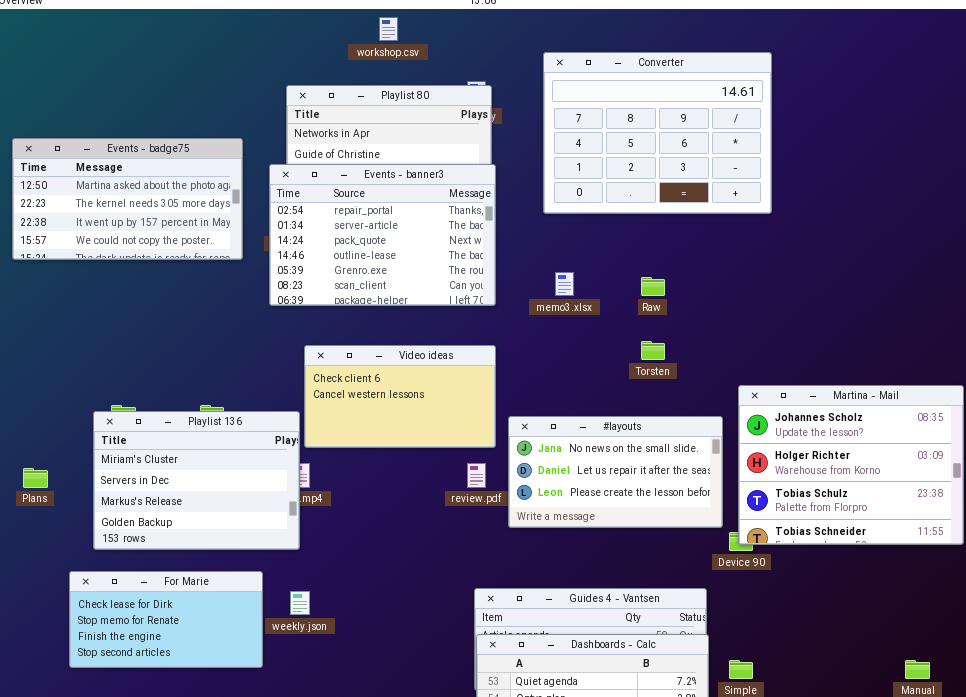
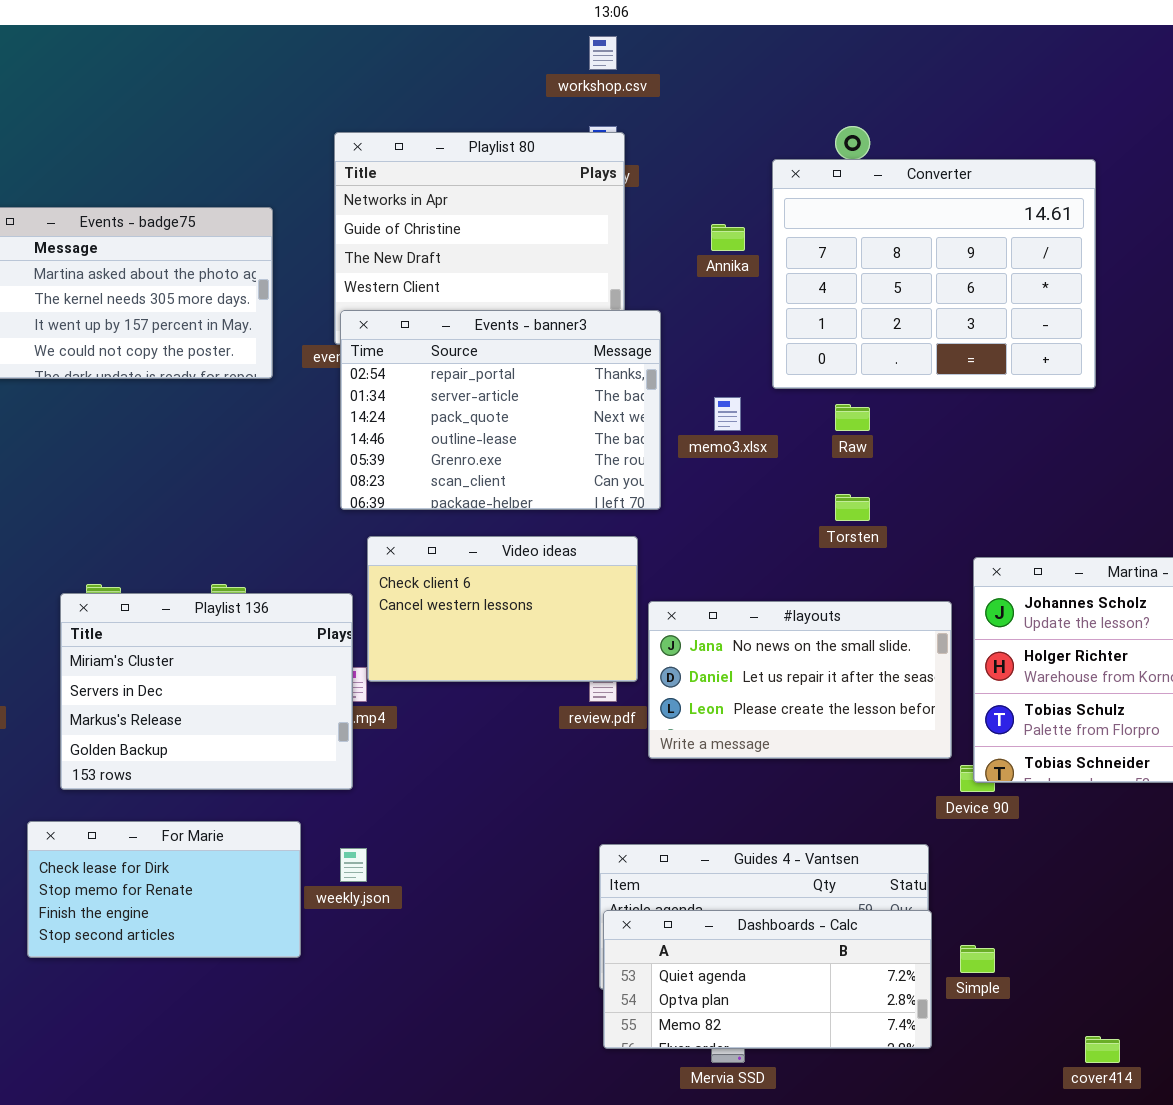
workshop.csv: [379,17,398,41] -> [589,36,617,70], moved
Converter: [543,52,772,214] -> [772,159,1096,389], moved
Events - banner3: [269,164,496,306] -> [340,310,661,510], moved
Video ideas: [304,345,496,448] -> [367,536,638,682], moved

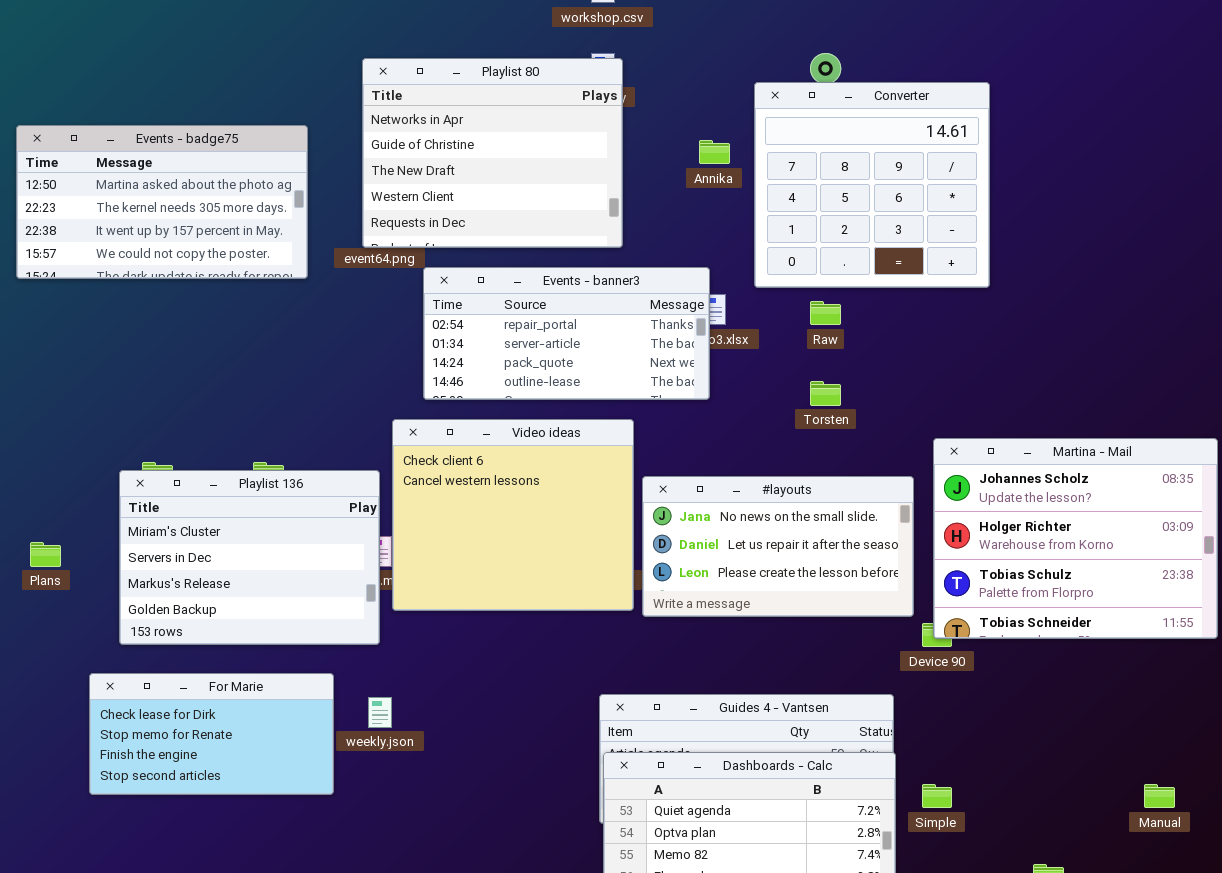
Converter: [772,159,1096,389] -> [754,82,990,288], resized
Events - banner3: [340,310,661,510] -> [423,267,710,400], moved, resized
Video ideas: [367,536,638,682] -> [392,419,634,611], resized

